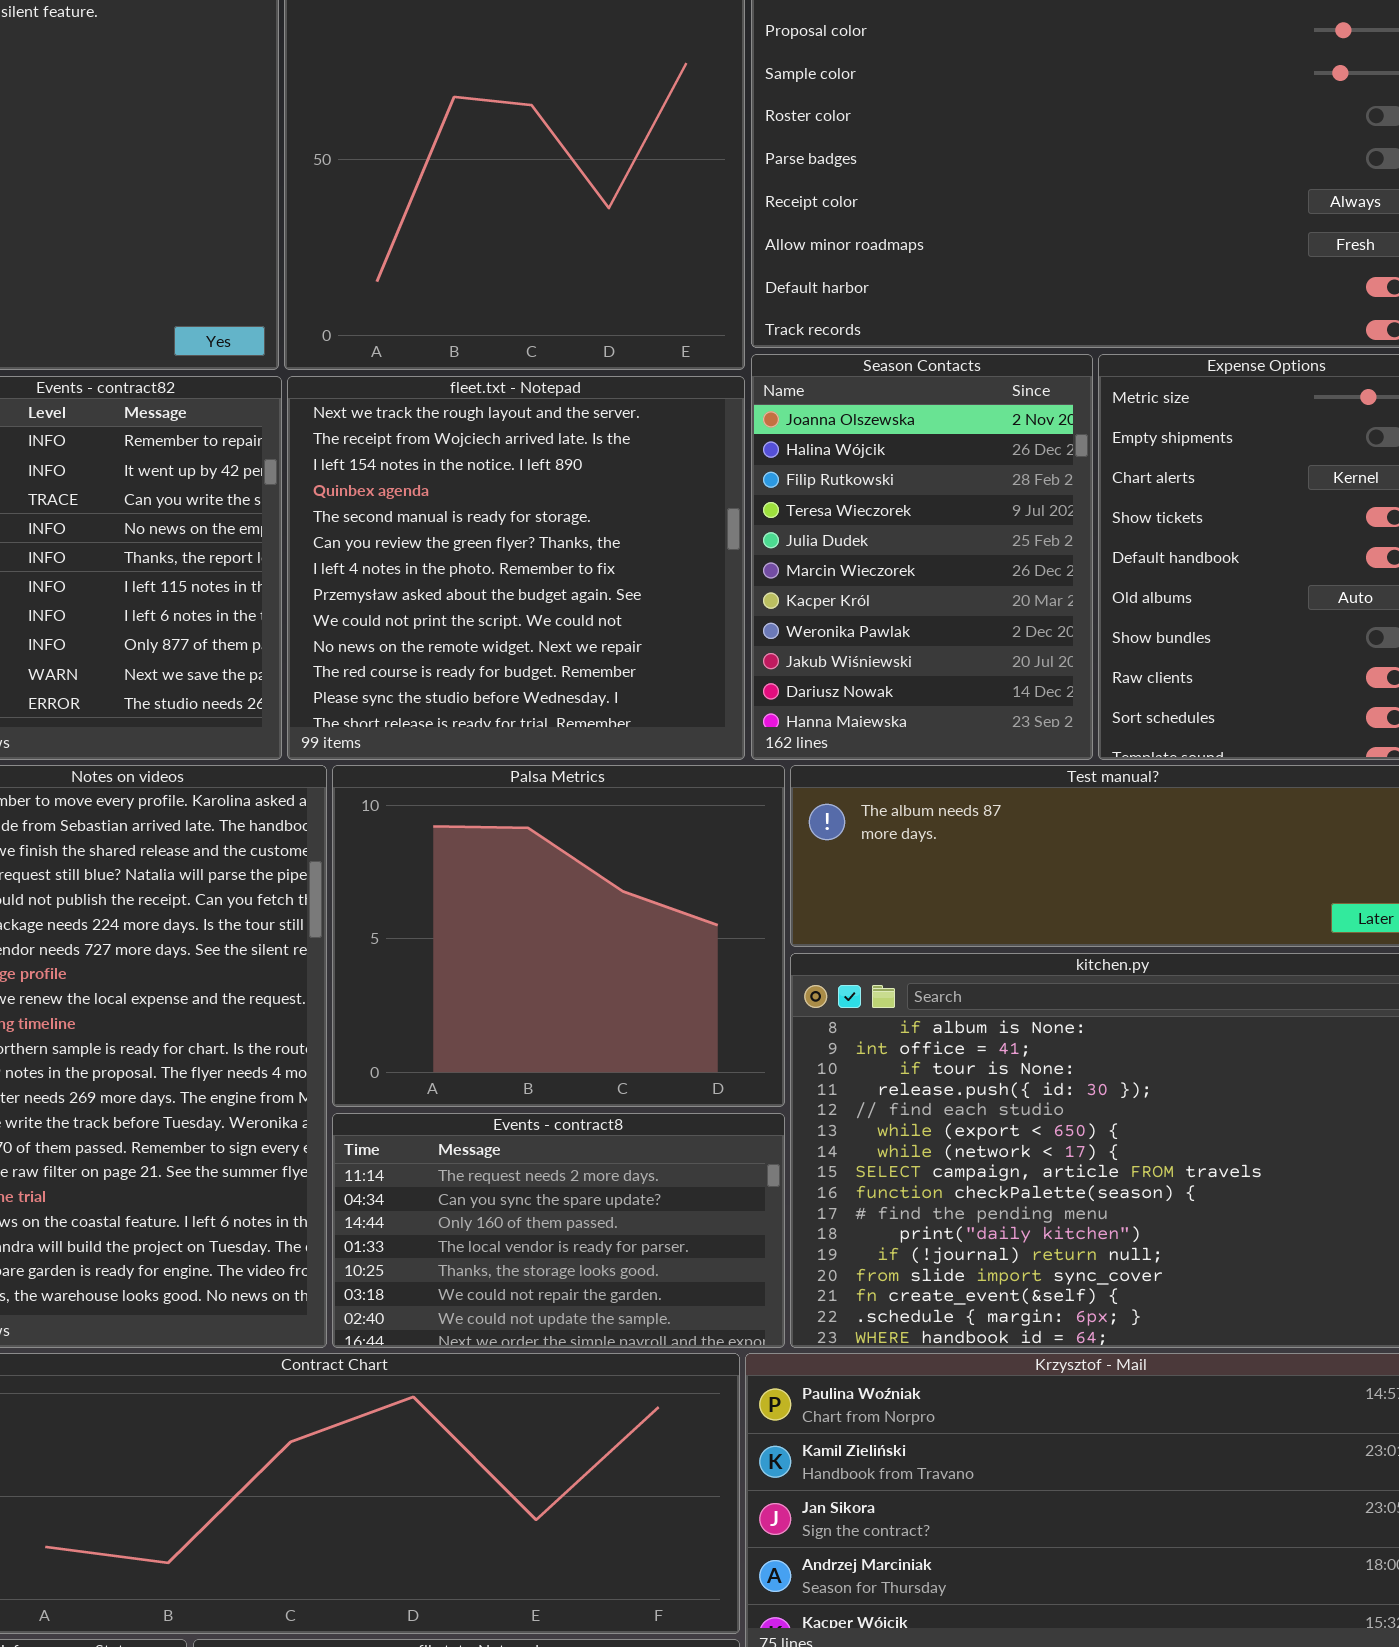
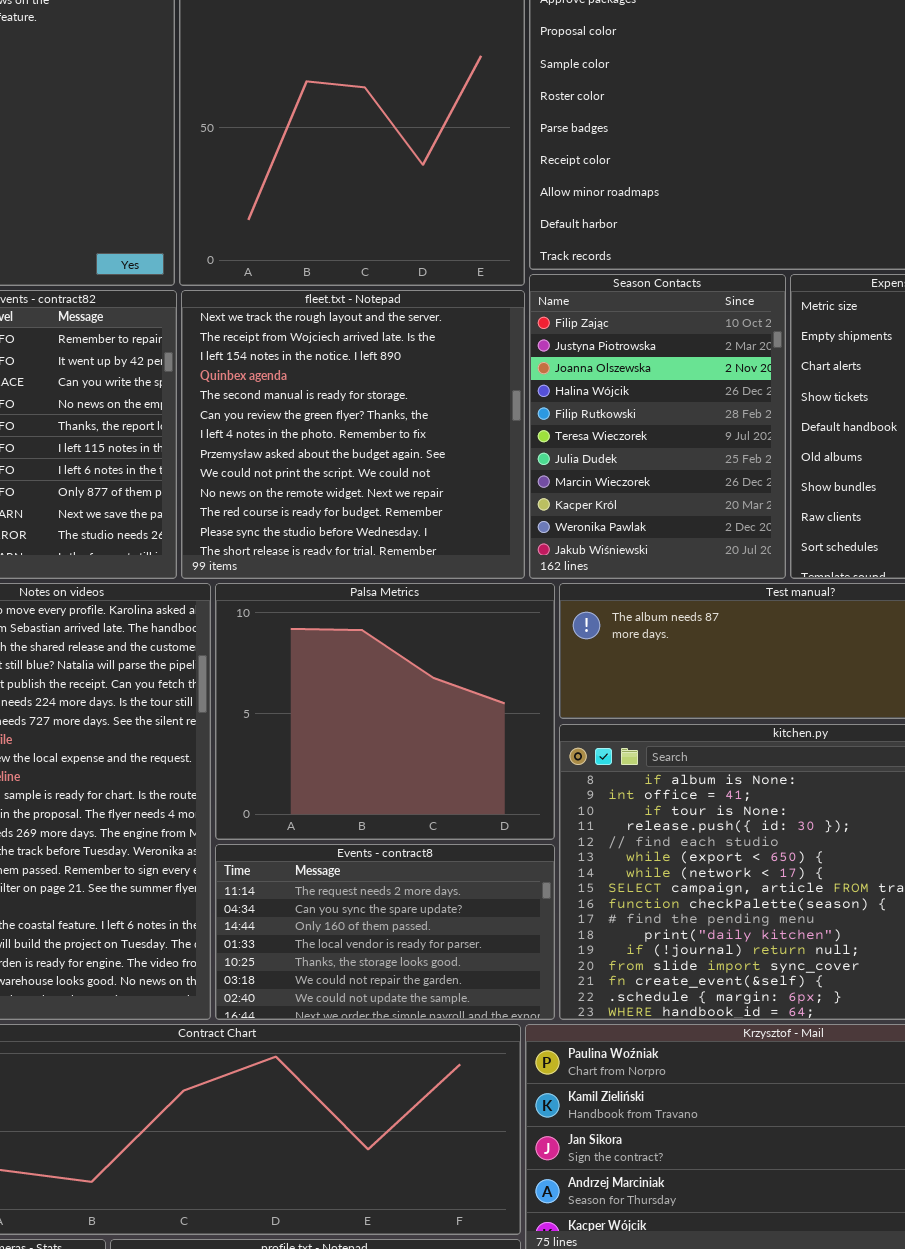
Season Contacts: [751,354,1093,760] -> [529,274,786,579], scrolled up 2 rows

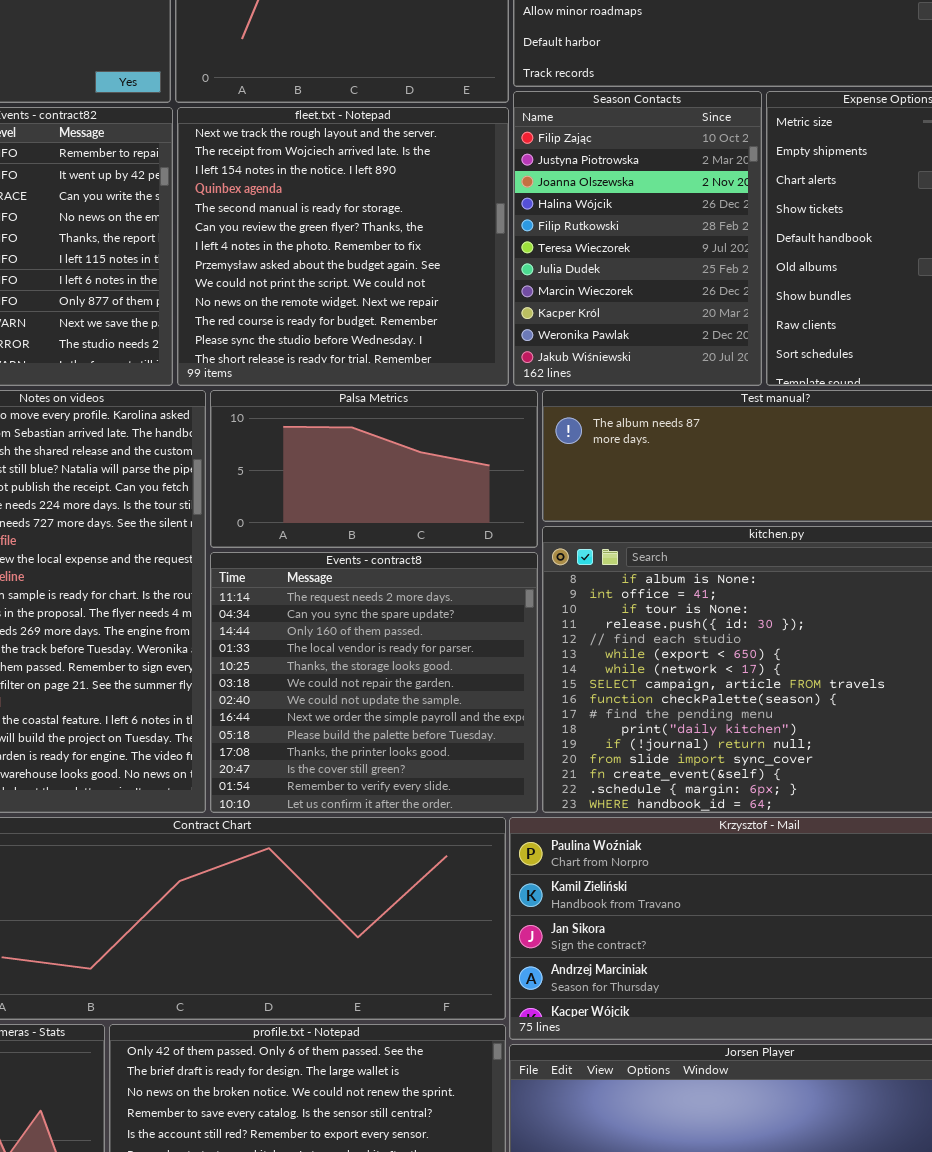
Palsa Metrics: [215,583,555,840] -> [210,390,538,548], resized
Events - contract8: [215,844,555,1020] -> [210,552,538,813], resized

